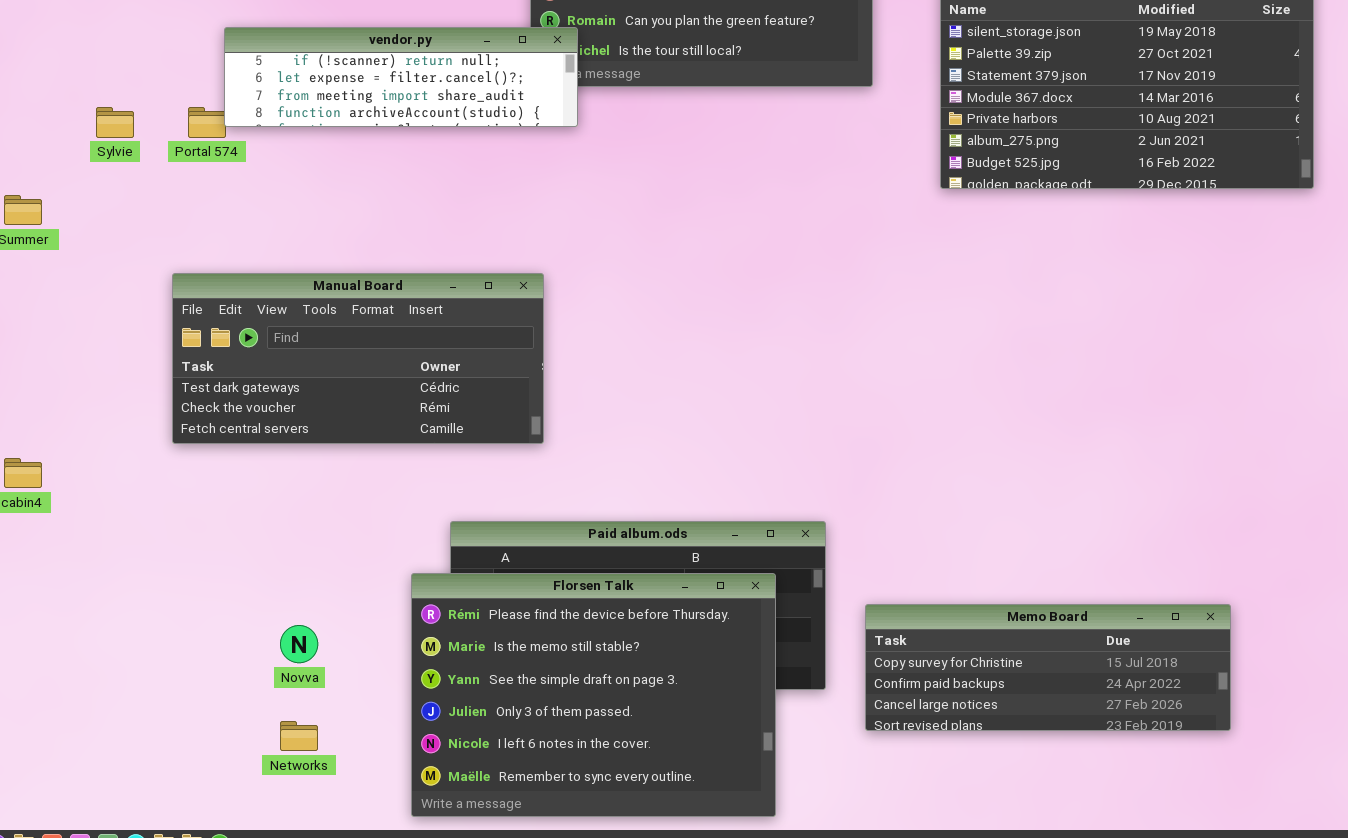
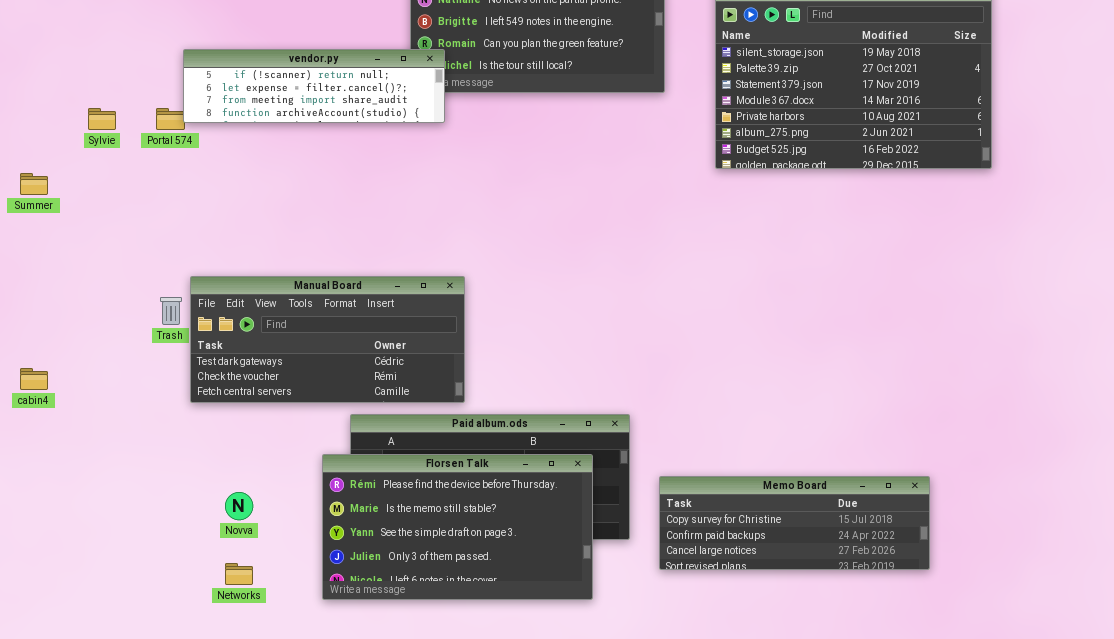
Manual Board: [172,273,544,444] -> [190,276,465,403], moved
Florsen Talk: [411,573,776,817] -> [322,454,593,600], resized

